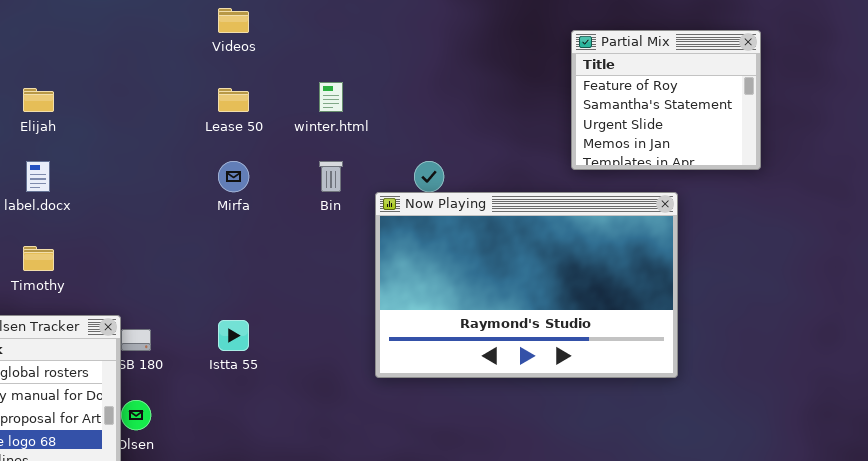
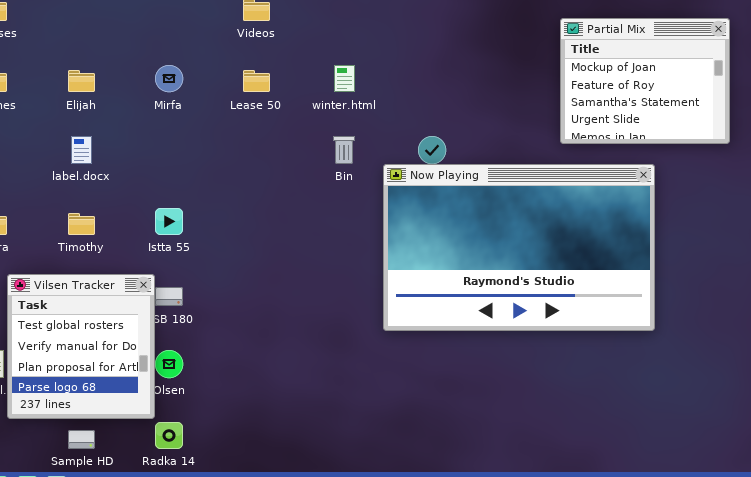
Partial Mix: [571,30,761,170] -> [560,18,730,144], scrolled up 1 row
Mirfa: [218,161,249,192] -> [155,65,183,92], moved
Istta 55: [218,320,249,351] -> [155,208,183,235], moved

